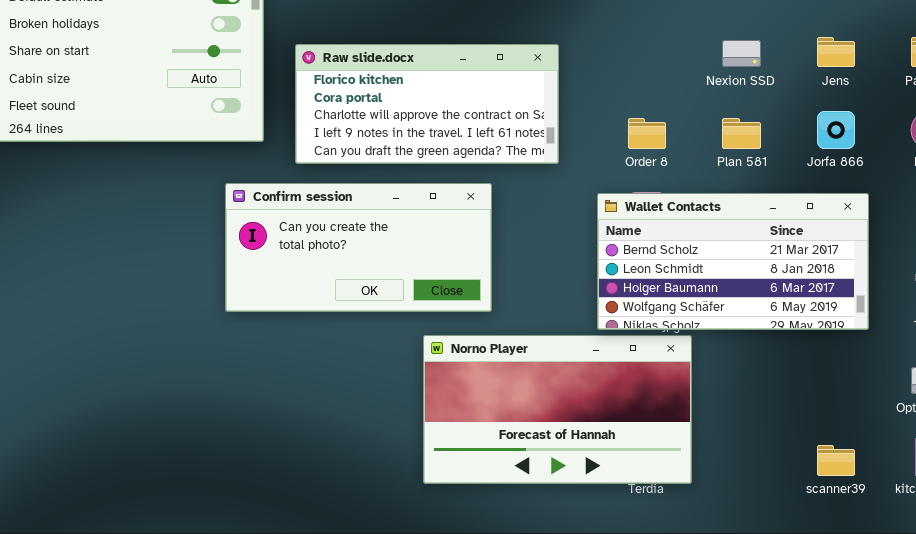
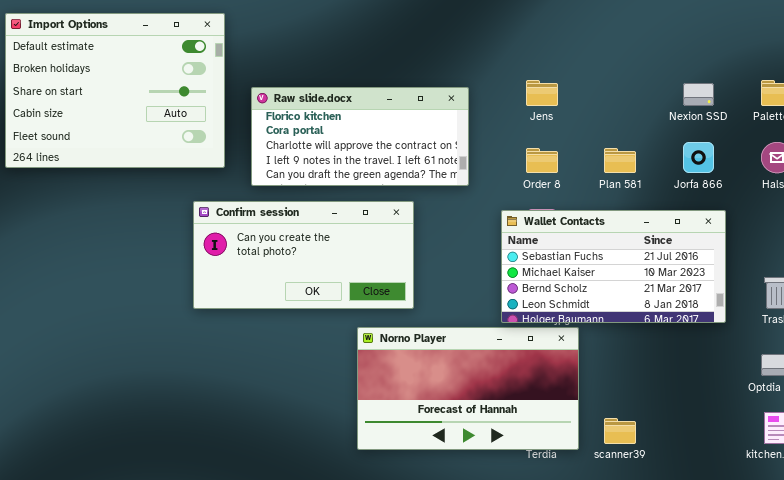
Jens: [817,37,855,67] -> [526,80,558,106], moved
Nexion SSD: [722,40,761,67] -> [683,83,714,106], moved
Wallet Contacts: [597,193,869,330] -> [501,210,726,323], scrolled up 2 rows
scanner39: [817,445,855,476] -> [604,418,636,444], moved

